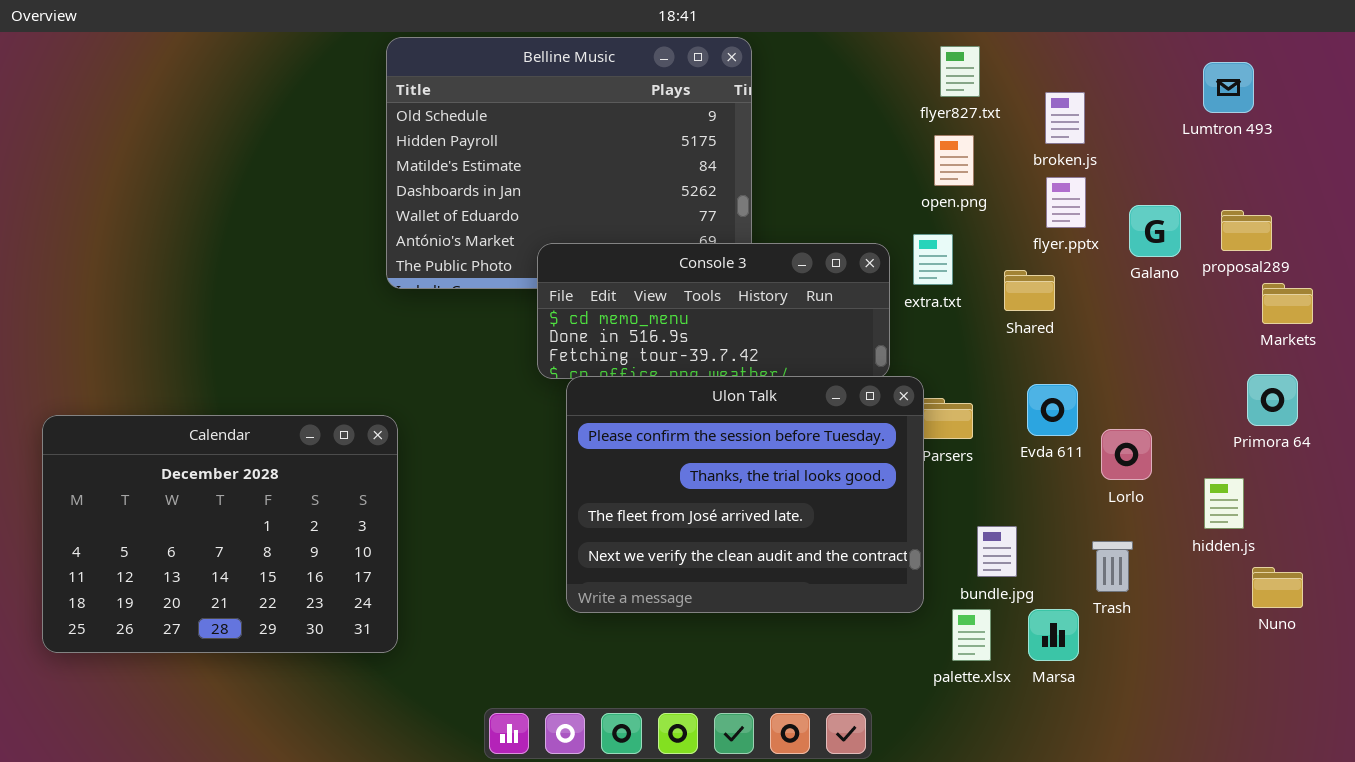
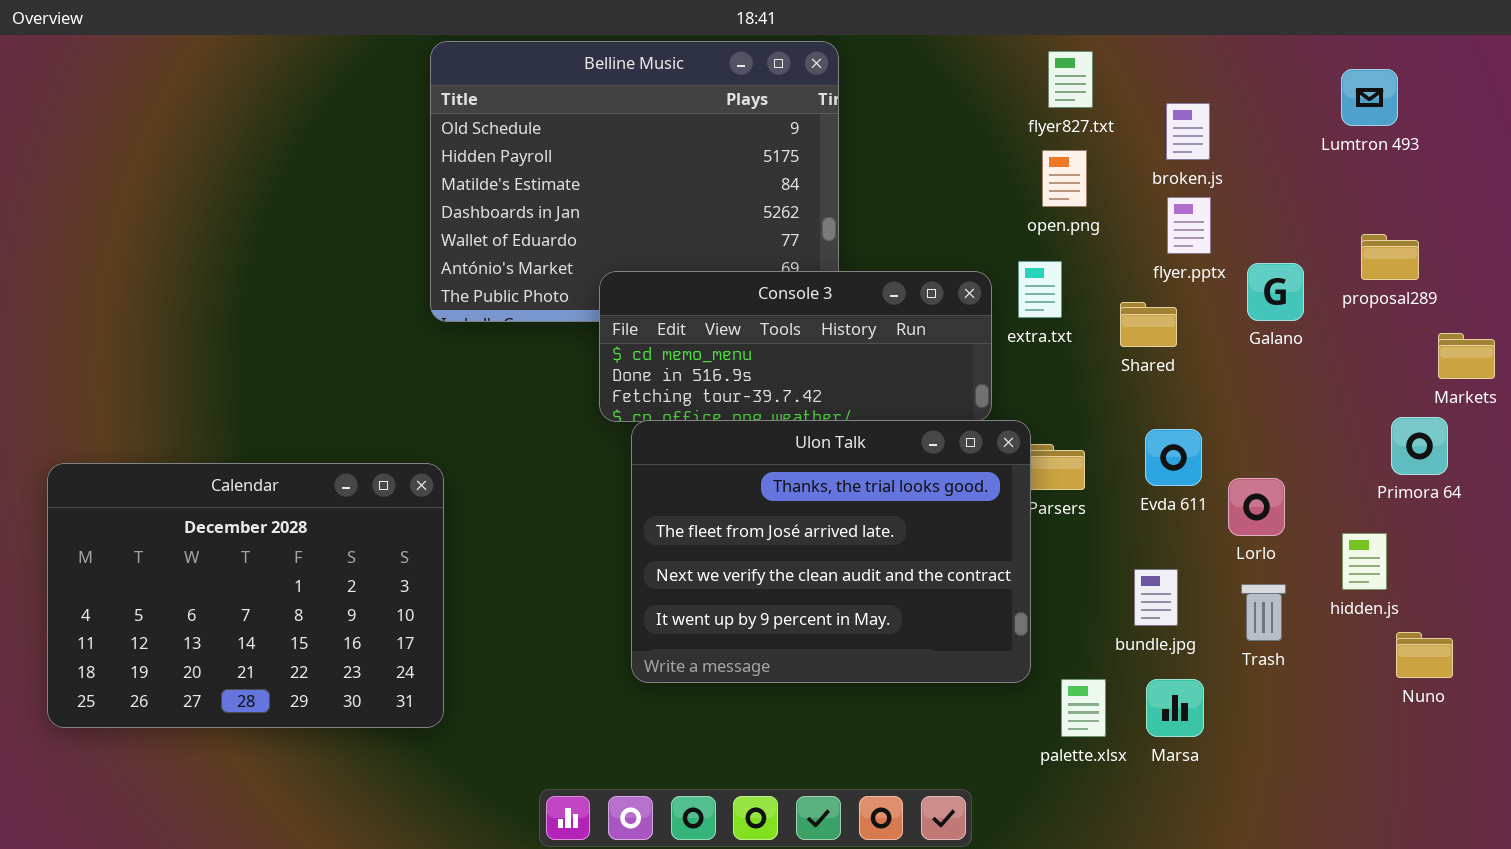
Galano: [1129,205,1181,257] -> [1247,263,1304,321], moved
Markets: [1262,283,1313,324] -> [1438,333,1495,379], moved
Ulon Talk: [566,376,924,613] -> [631,420,1031,683], scrolled down 1 row
bundle.jpg: [977,526,1017,577] -> [1134,569,1178,626], moved
Trash: [1092,541,1133,592] -> [1241,584,1286,641], moved

